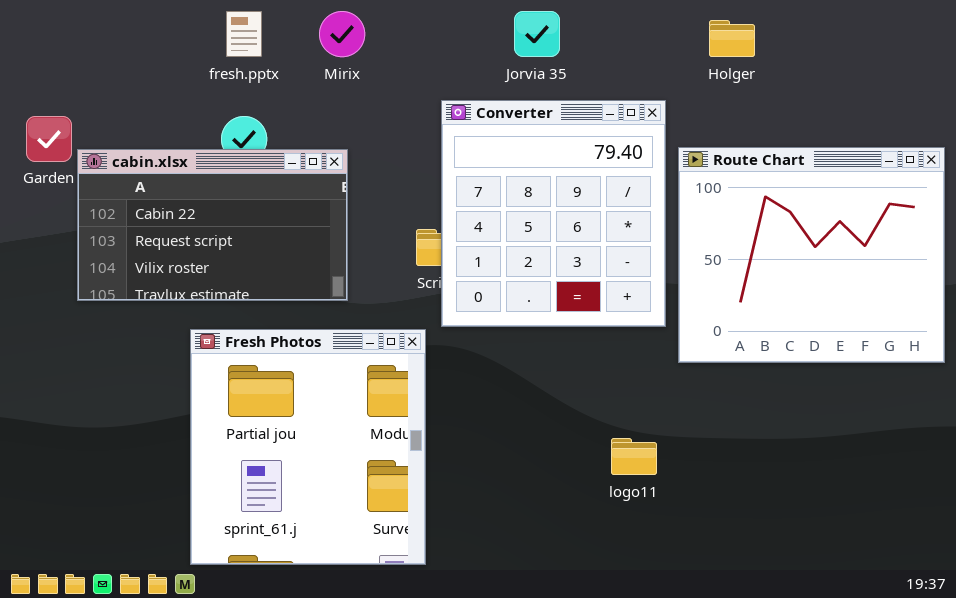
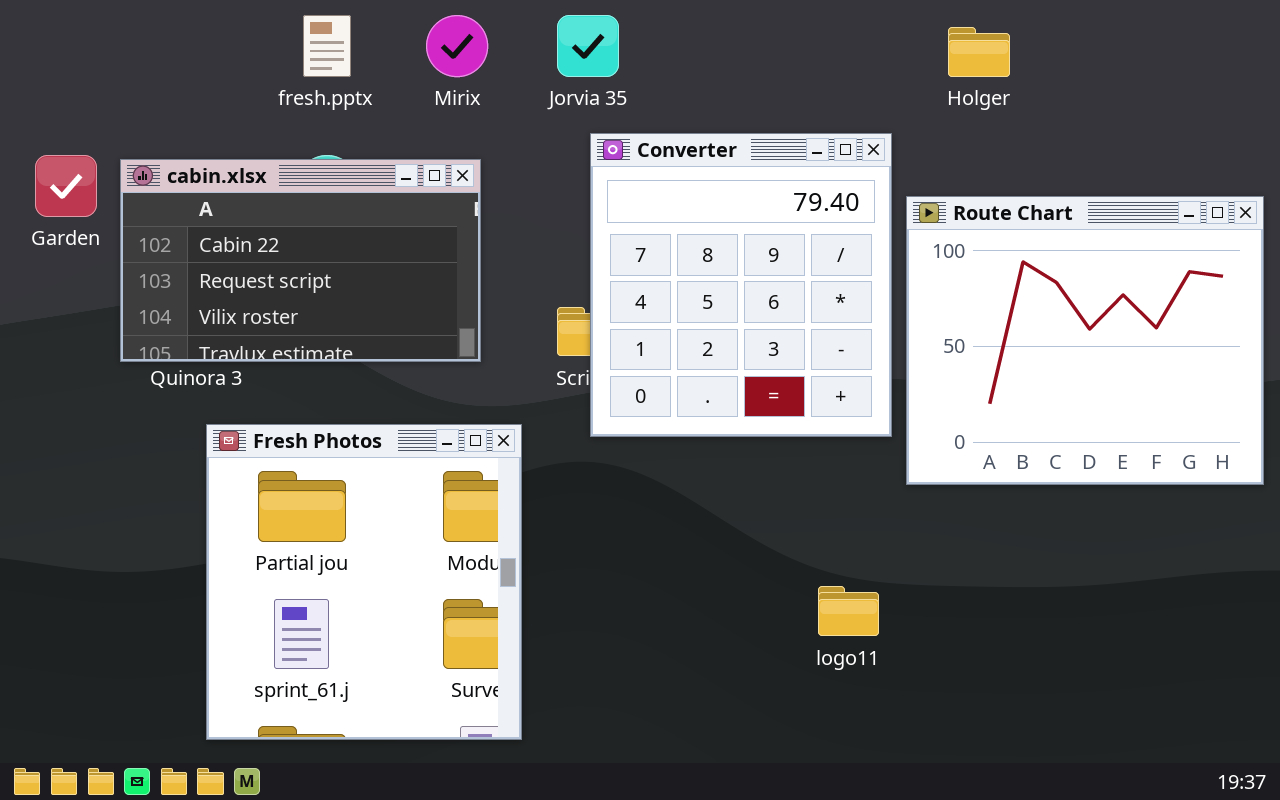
Jorvia 35: [514,11,560,57] -> [557,15,619,77], moved
cabin.xlsx: [77,149,348,301] -> [120,159,481,362], moved
Fresh Photos: [190,329,426,565] -> [206,424,522,740], moved

